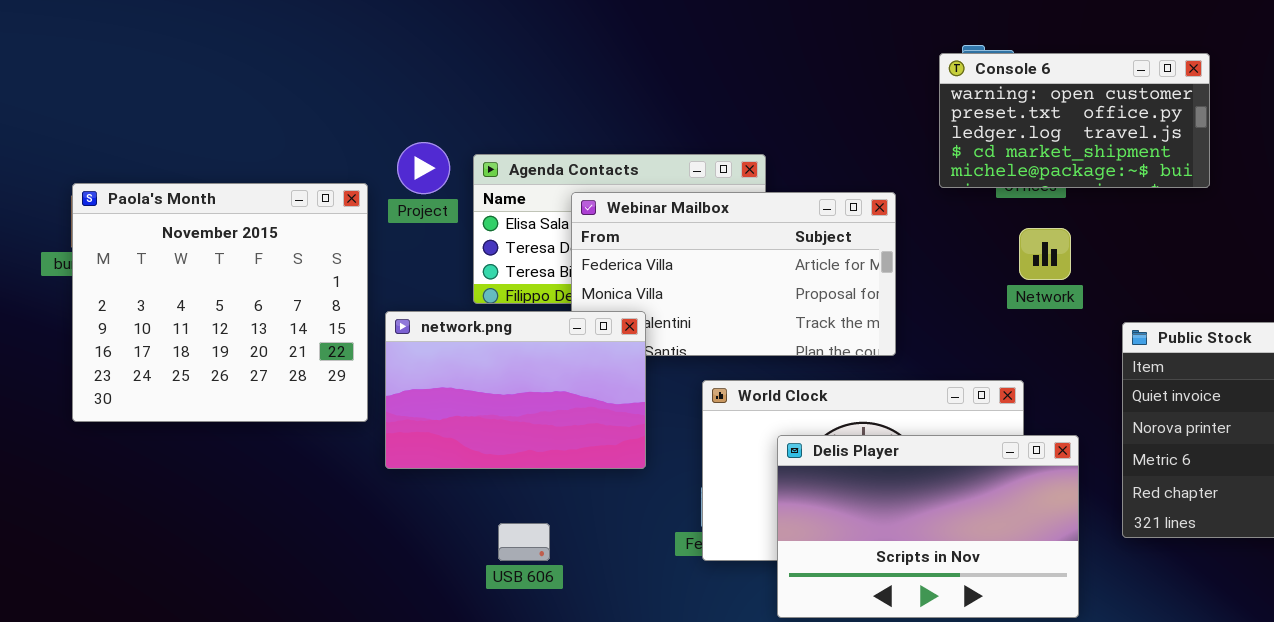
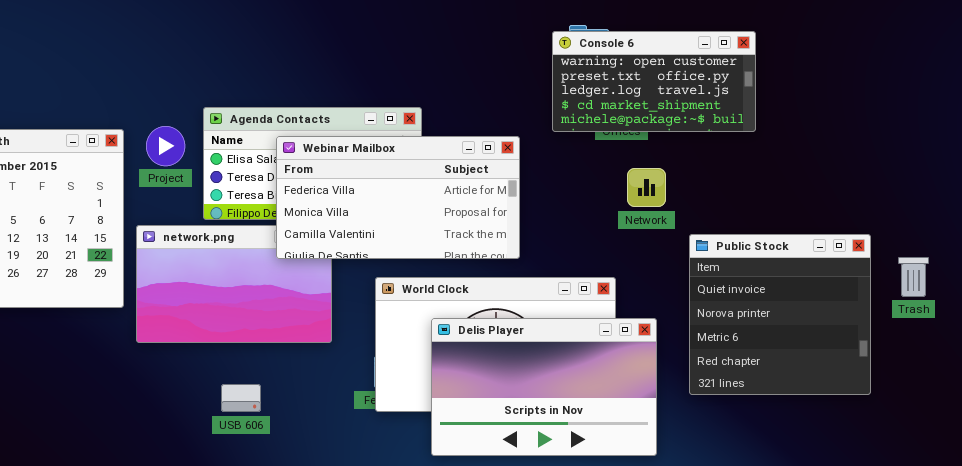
Project: [397,142,450,194] -> [146,126,185,166], moved
Webinar Mailbox: [571,192,896,356] -> [276,136,520,259], raised
Network: [1019,228,1071,280] -> [627,168,666,207], moved

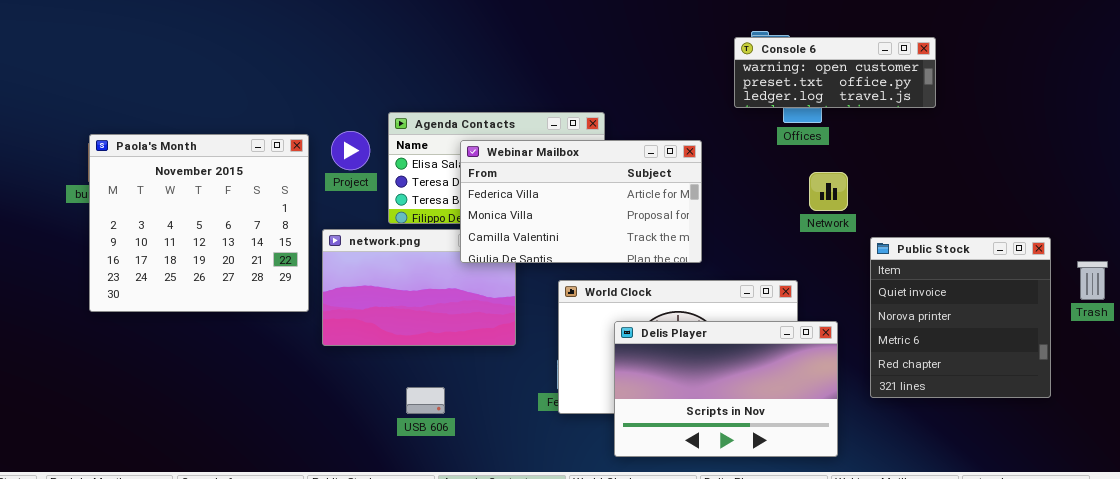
Console 6: [552,31,756,132] -> [734,37,936,108], resized

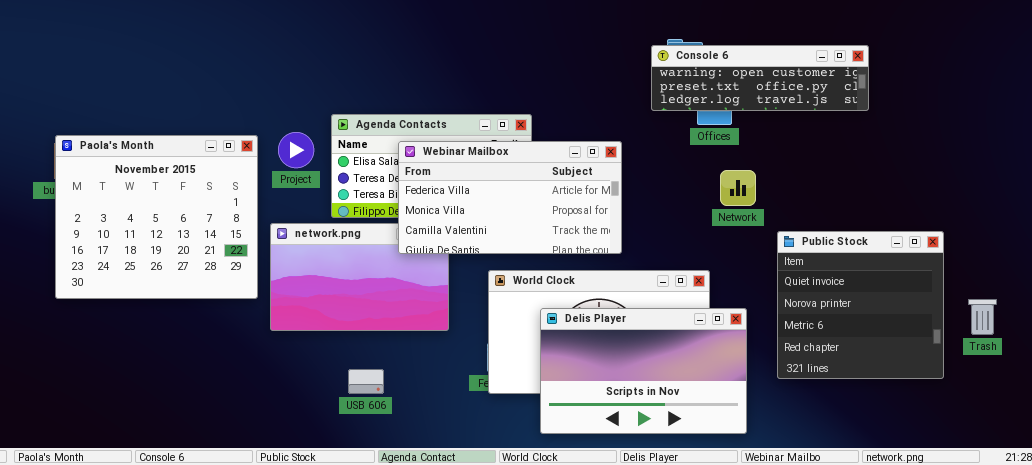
Console 6: [734,37,936,108] -> [651,45,869,111], resized
Trash: [1077,261,1108,300] -> [968,299,997,335], moved

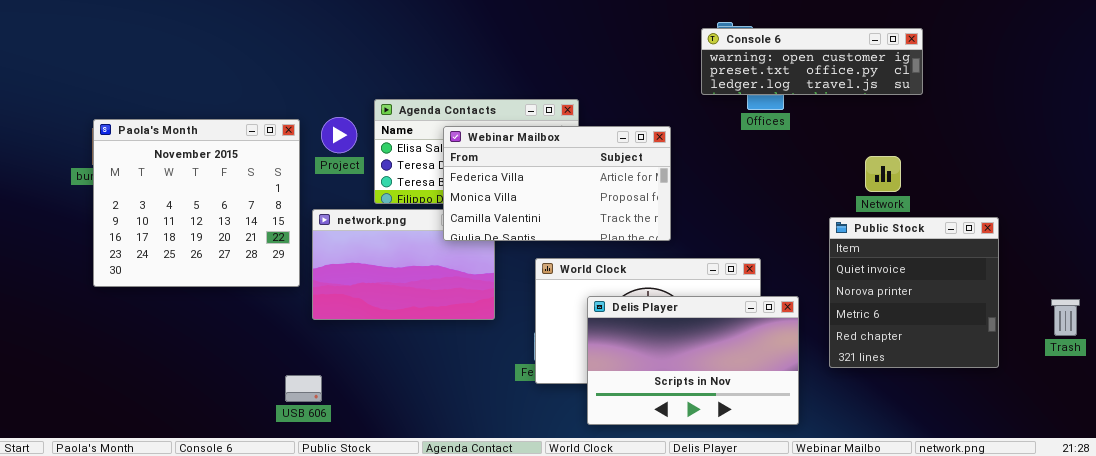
Network: [720,170,756,206] -> [865,156,901,192], moved
Trash: [968,299,997,335] -> [1051,299,1080,336], moved
USB 606: [348,369,384,394] -> [285,375,322,402], moved

